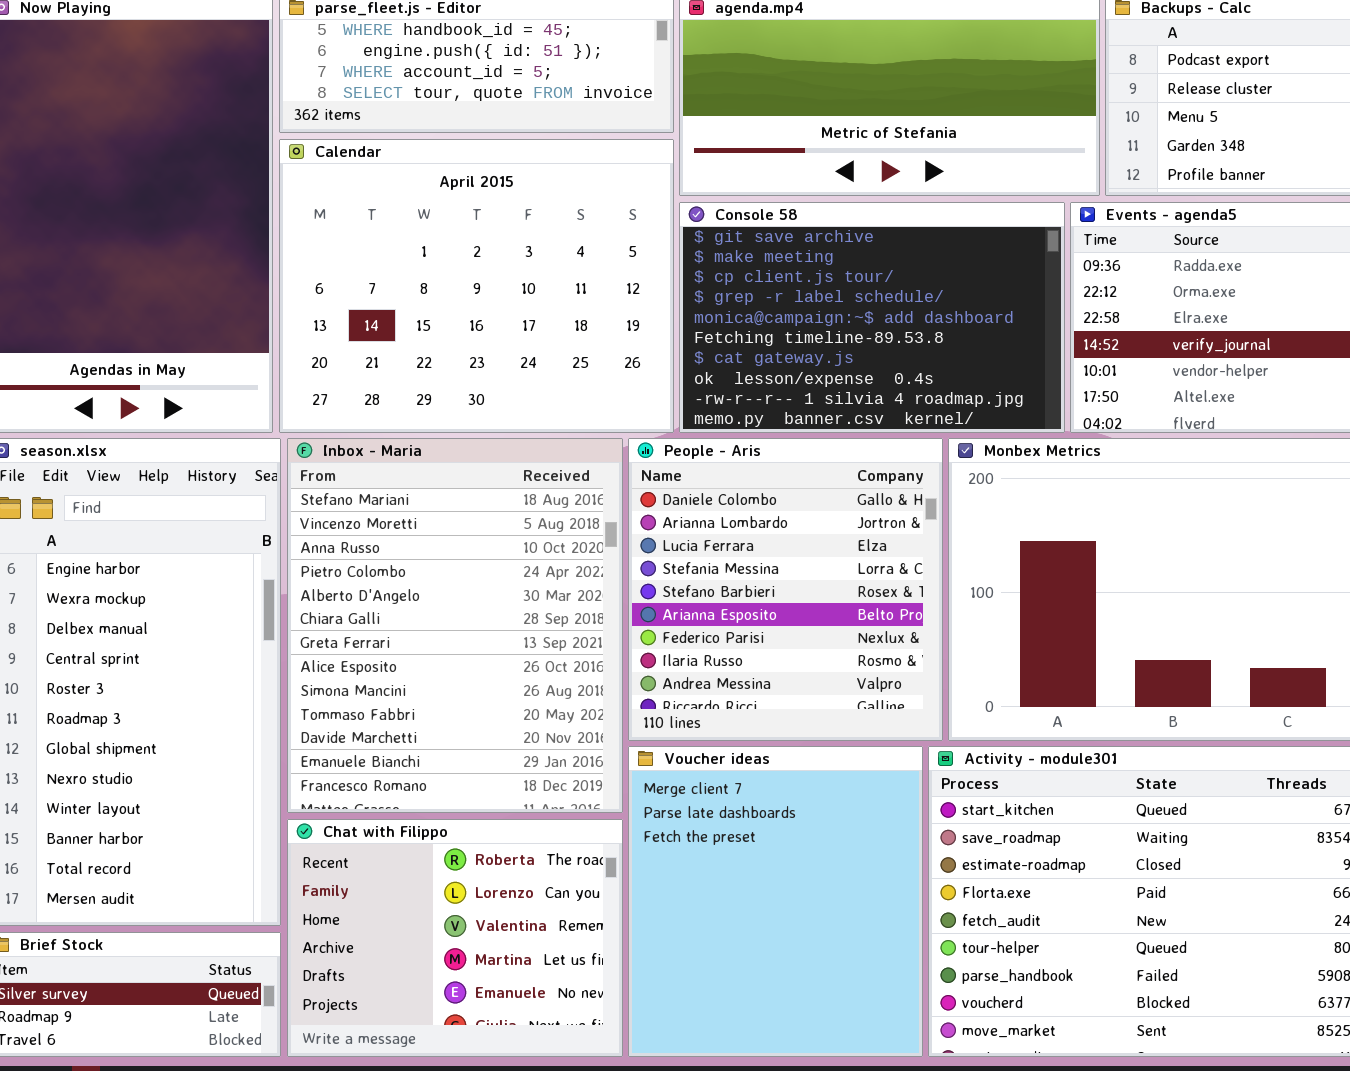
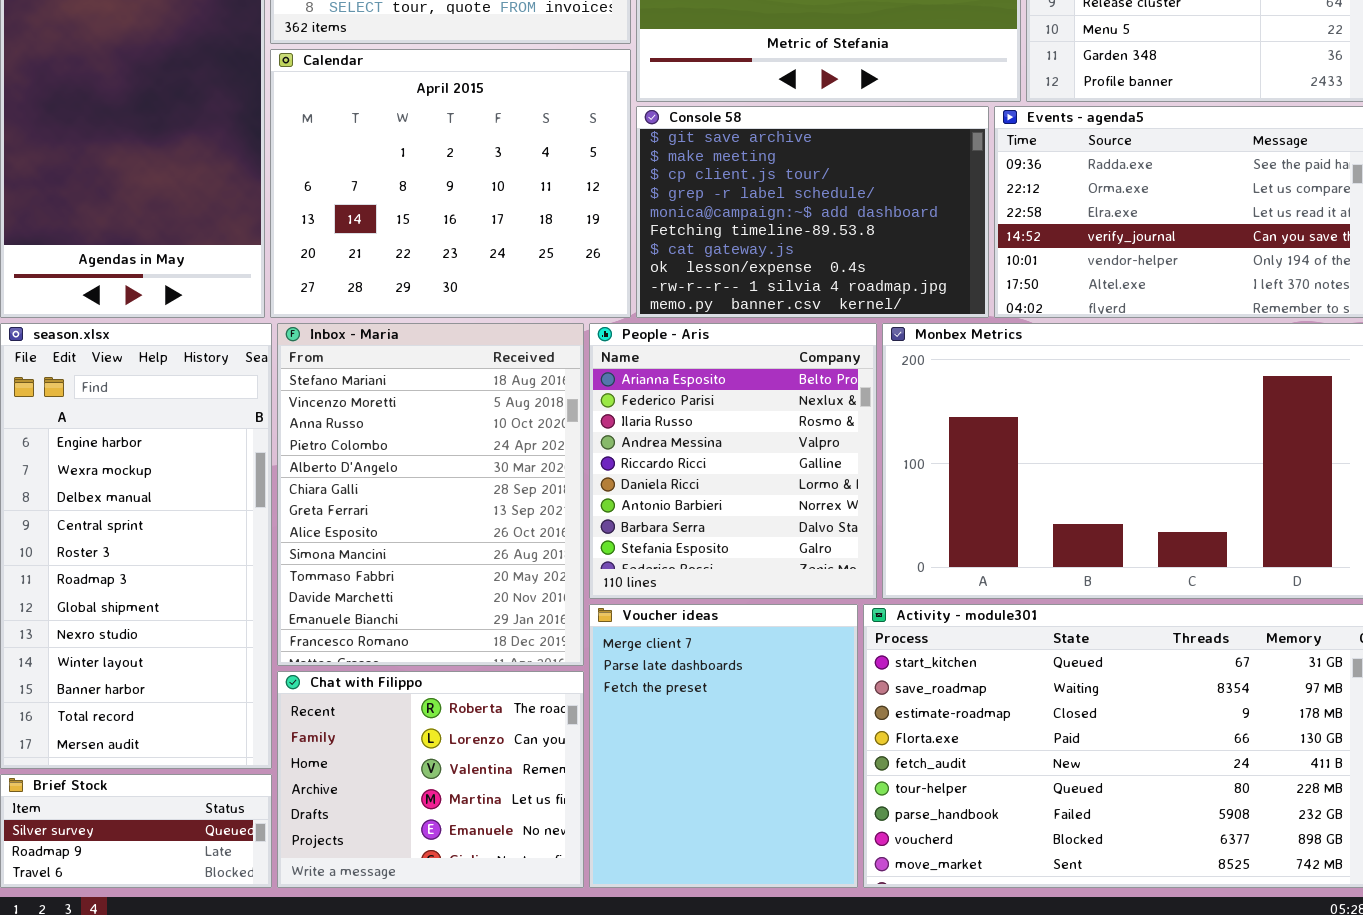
People - Aris: [628,438,943,741] -> [589,323,877,599], scrolled down 5 rows

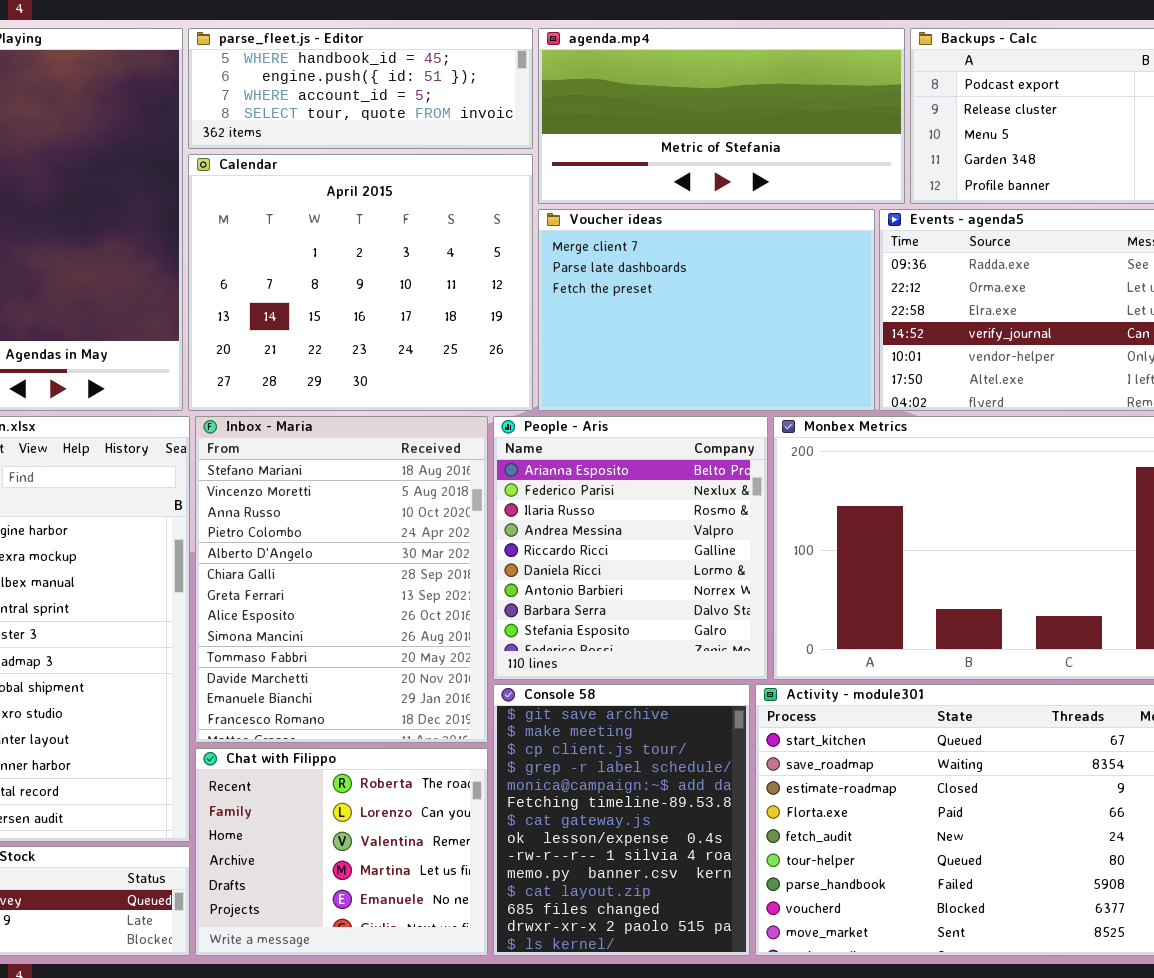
Console 58: [636,106,989,318] -> [493,684,750,956], moved, resized
Voucher ideas: [589,604,858,888] -> [538,209,875,411], moved, resized

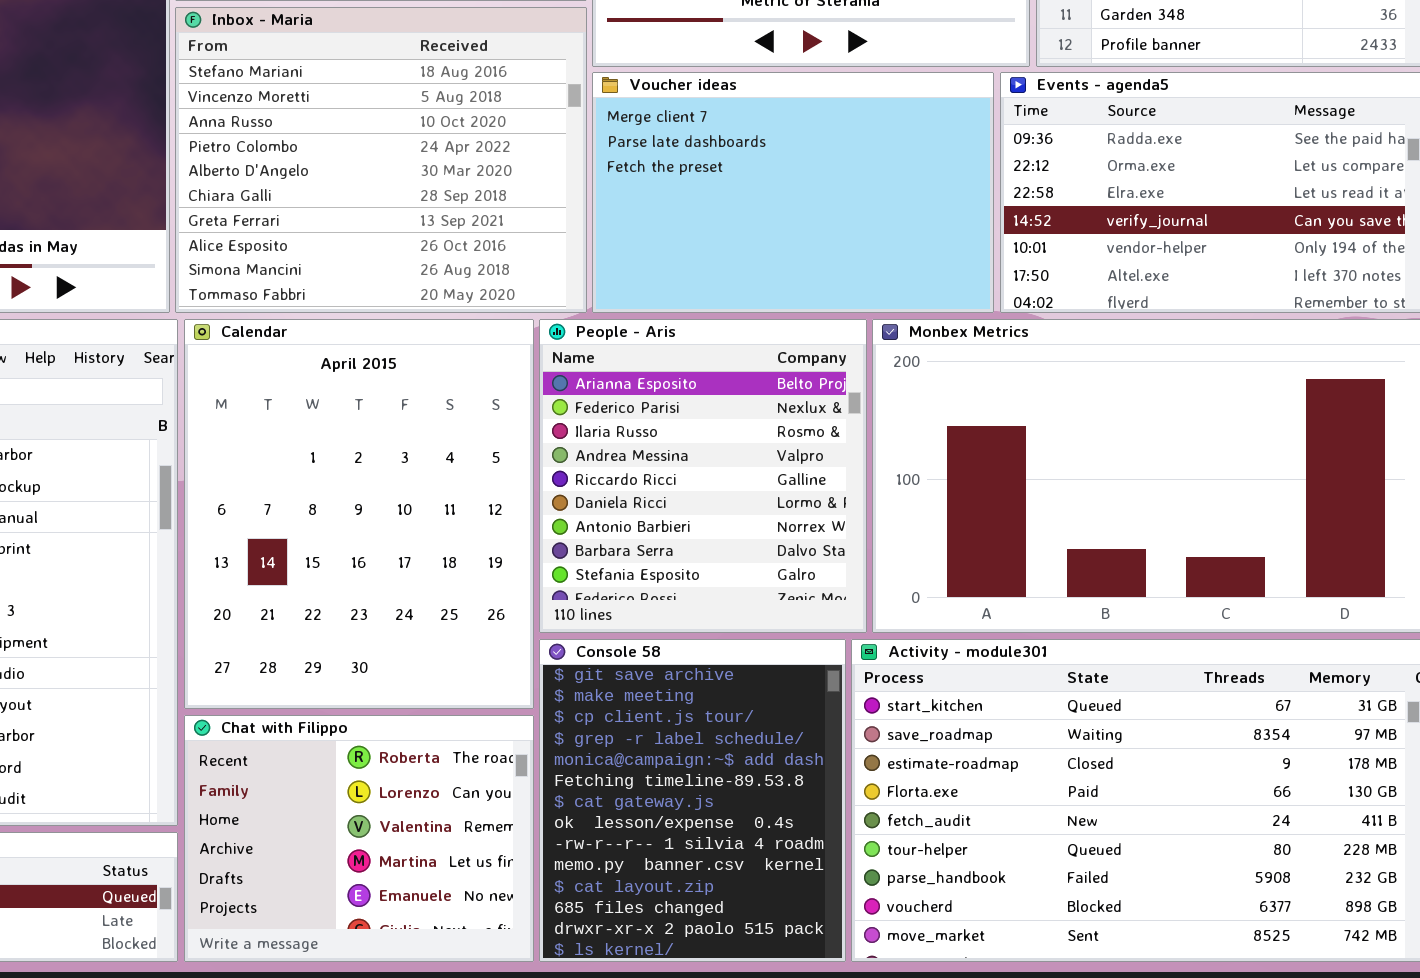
Calendar: [188,154,533,411] -> [184,319,534,709], moved, resized
Inbox - Maria: [195,416,488,743] -> [175,7,587,313], moved, resized

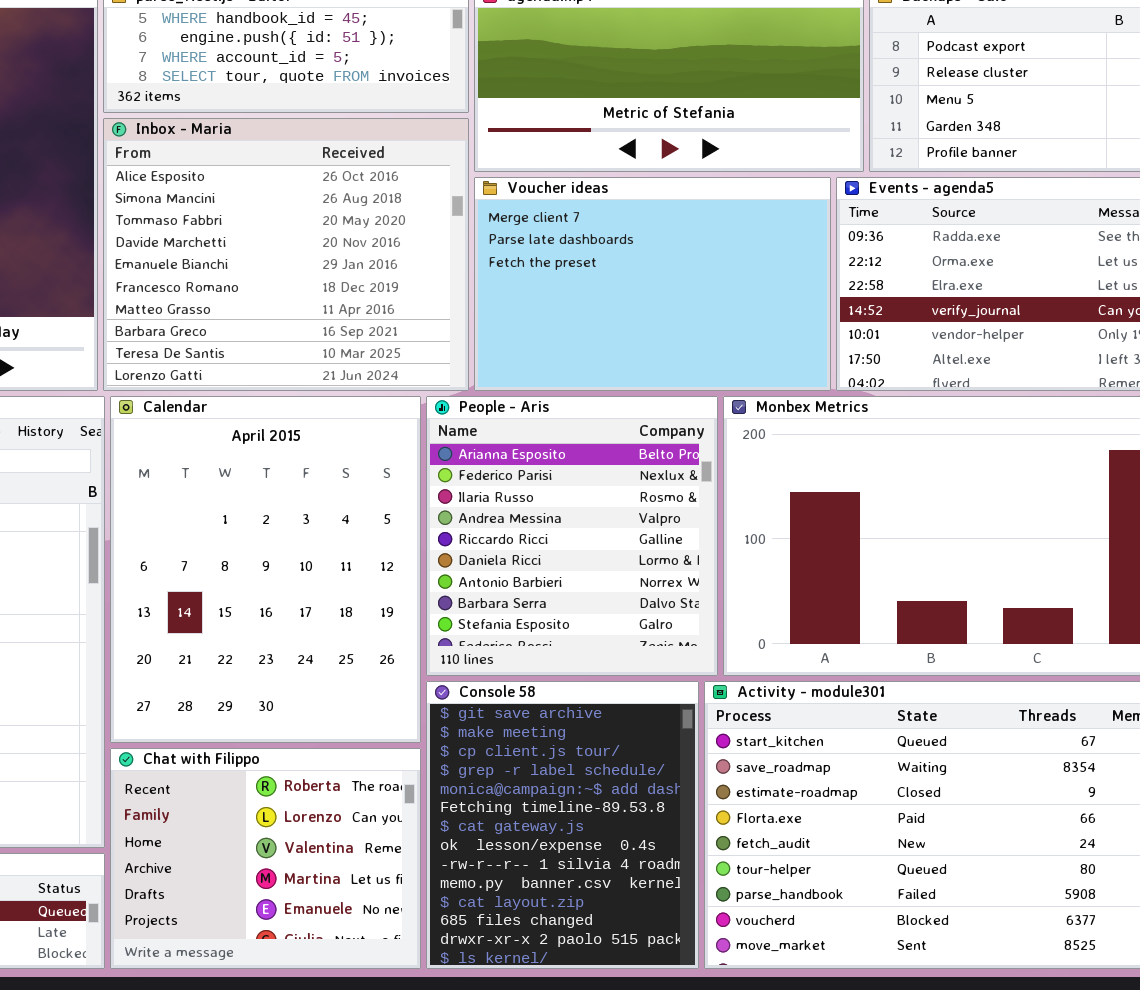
Inbox - Maria: [175,7,587,313] -> [103,118,469,391], scrolled down 7 rows

